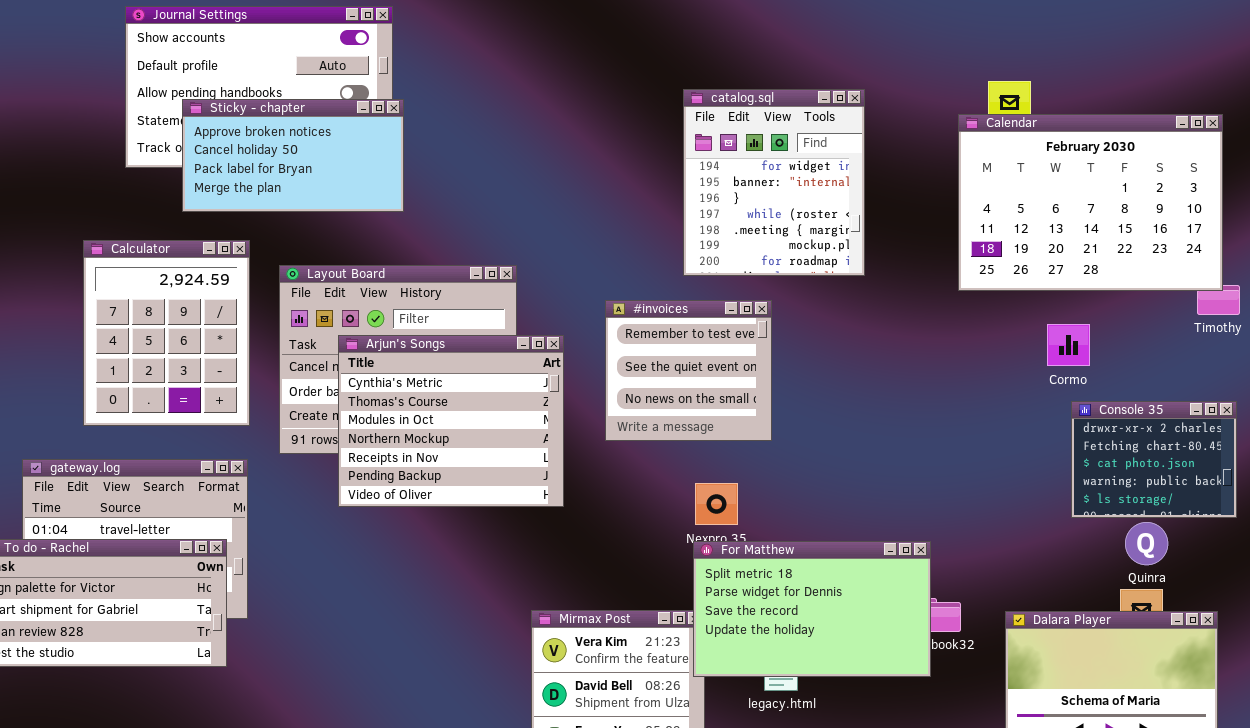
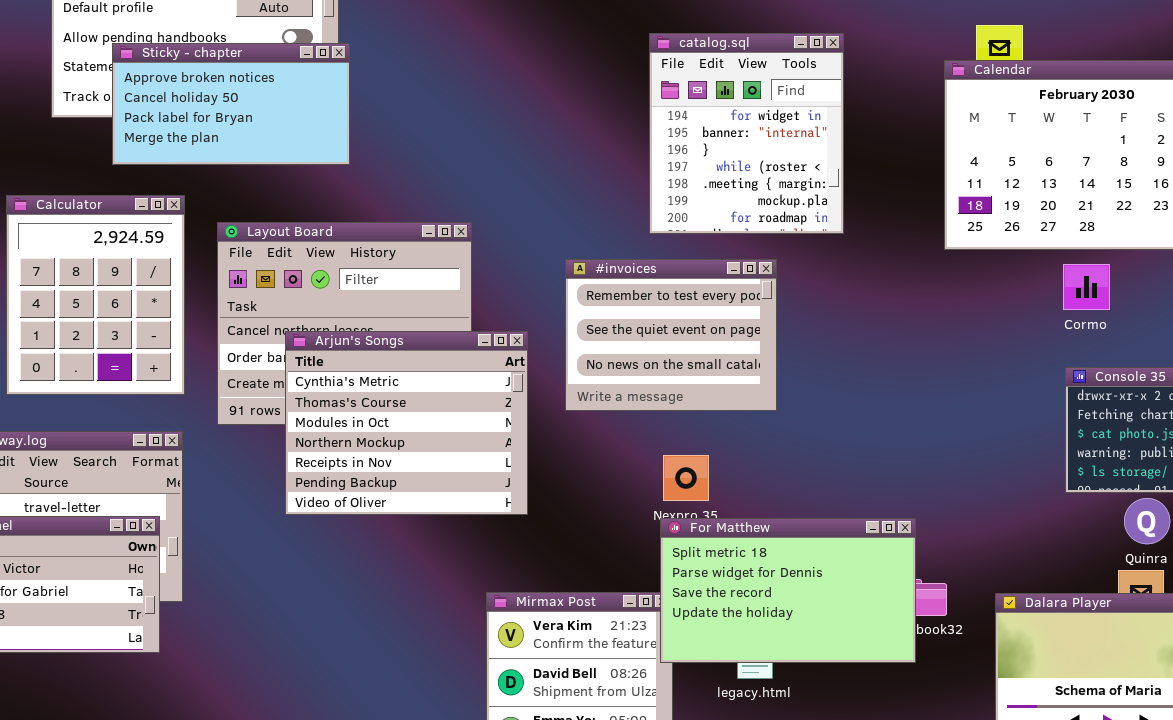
#invoices: [605,300,772,441] -> [565,259,777,411], resized
Cormo: [1047,324,1090,366] -> [1063,264,1110,310], moved
Arjun's Songs: [338,335,564,507] -> [285,331,528,515], moved

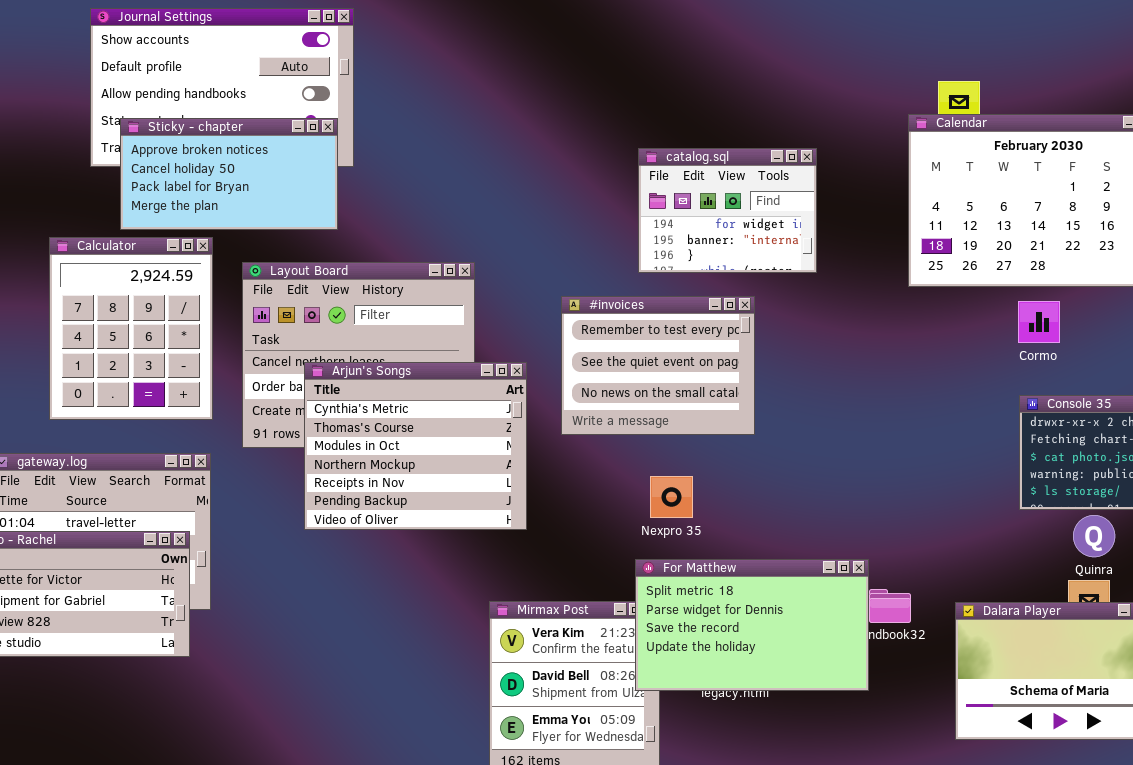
catalog.sql: [649,33,844,234] -> [638,148,817,273], resized
Sticky - chapter: [112,43,350,165] -> [120,118,338,230], moved
For Matthew: [660,518,916,663] -> [635,559,869,691], moved

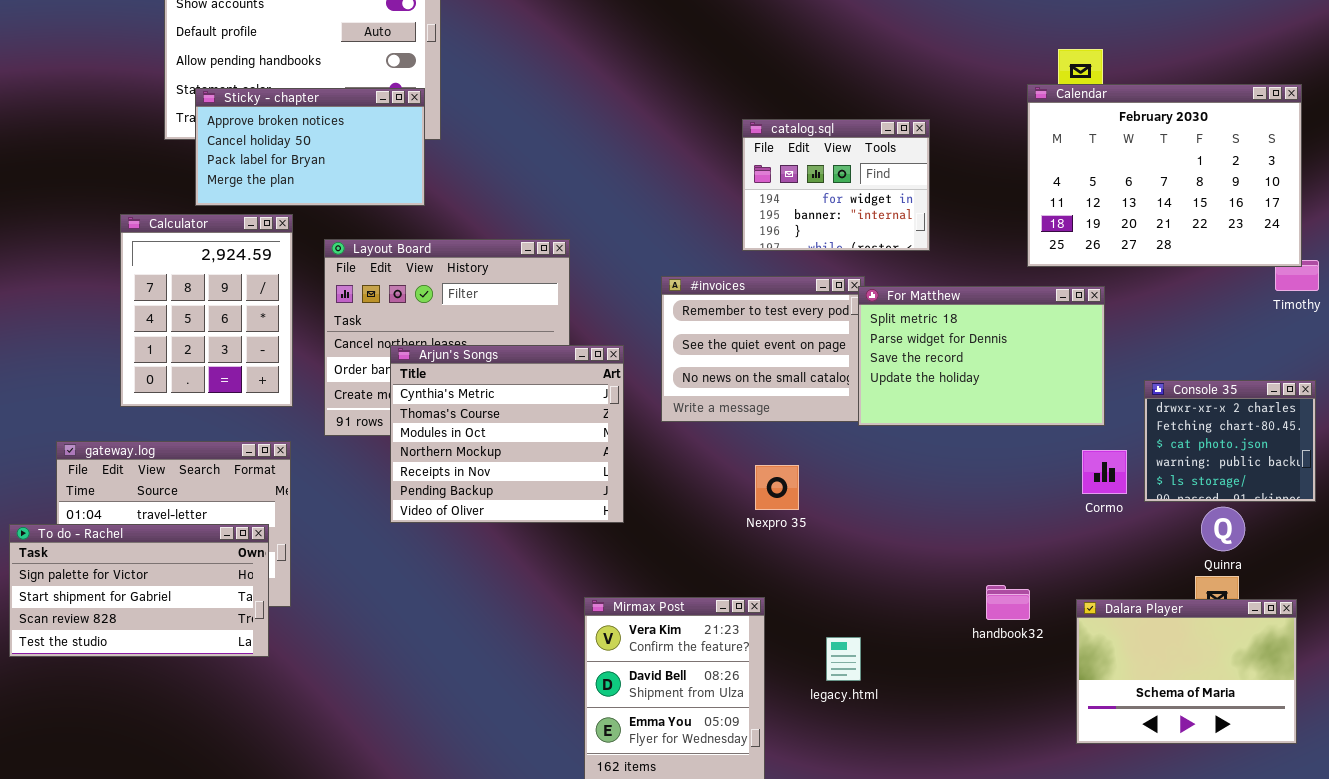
Cormo: [1018,301,1060,343] -> [1082,450,1127,494], moved
For Matthew: [635,559,869,691] -> [858,286,1105,426], moved

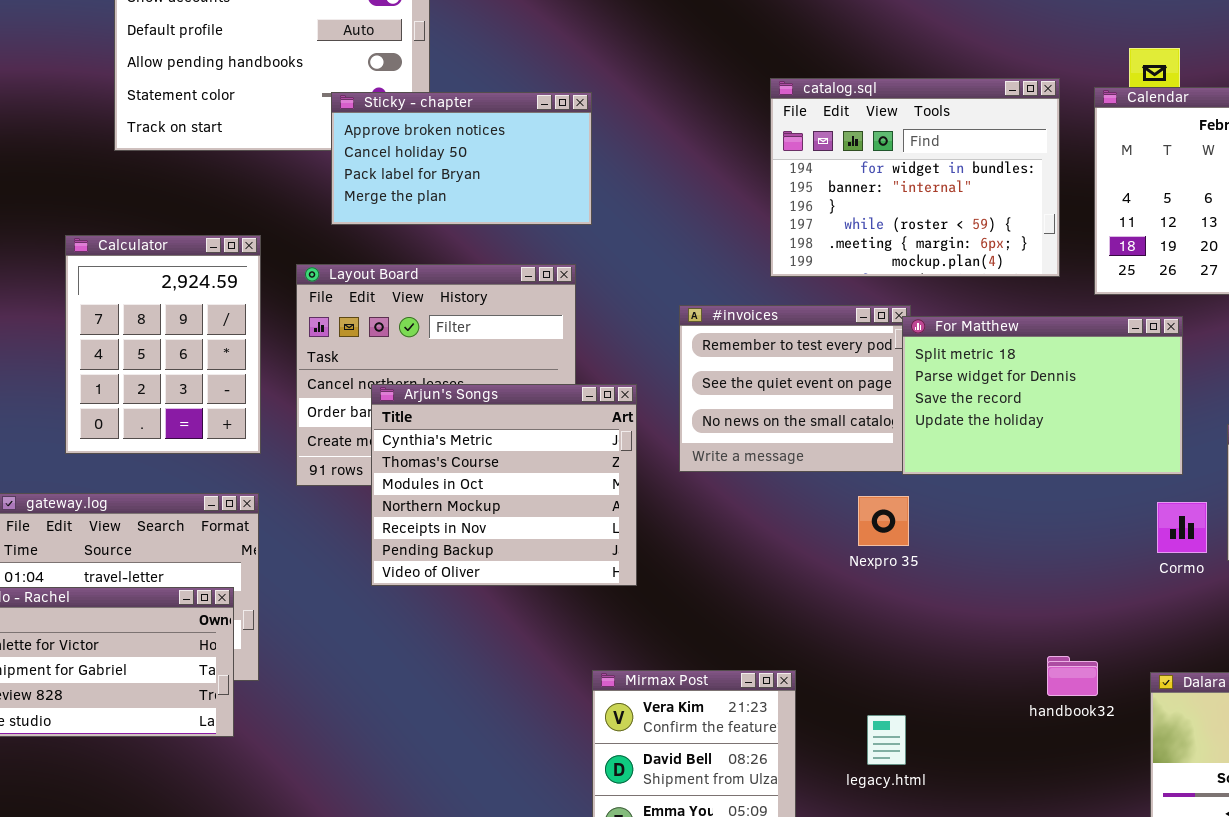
Sticky - chapter: [195,88,425,206] -> [331,92,592,225], moved
catalog.sql: [742,119,930,251] -> [770,78,1060,277], resized
Nexpro 35: [755,465,799,510] -> [858,496,909,546], moved

